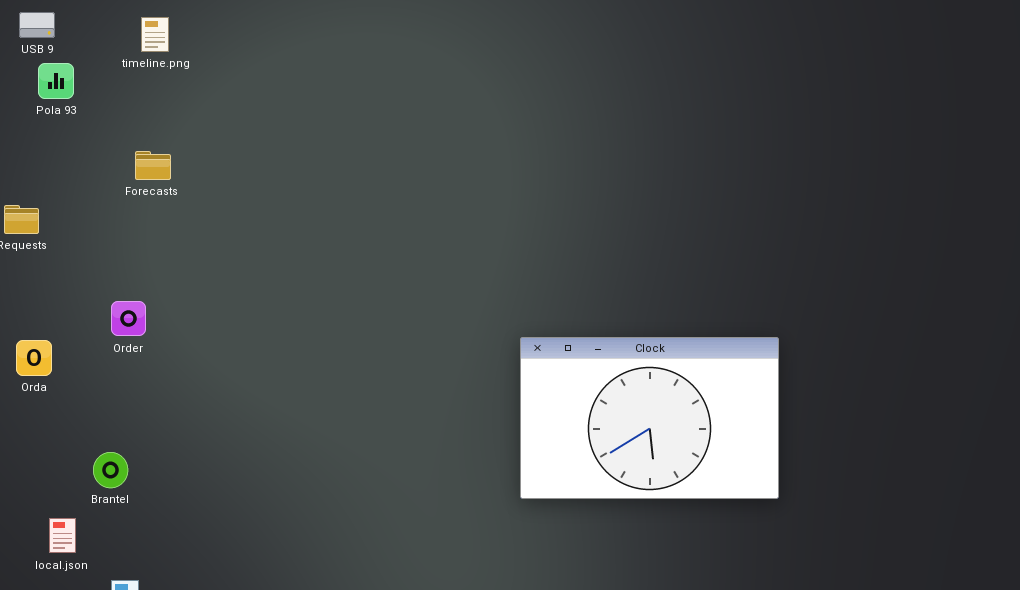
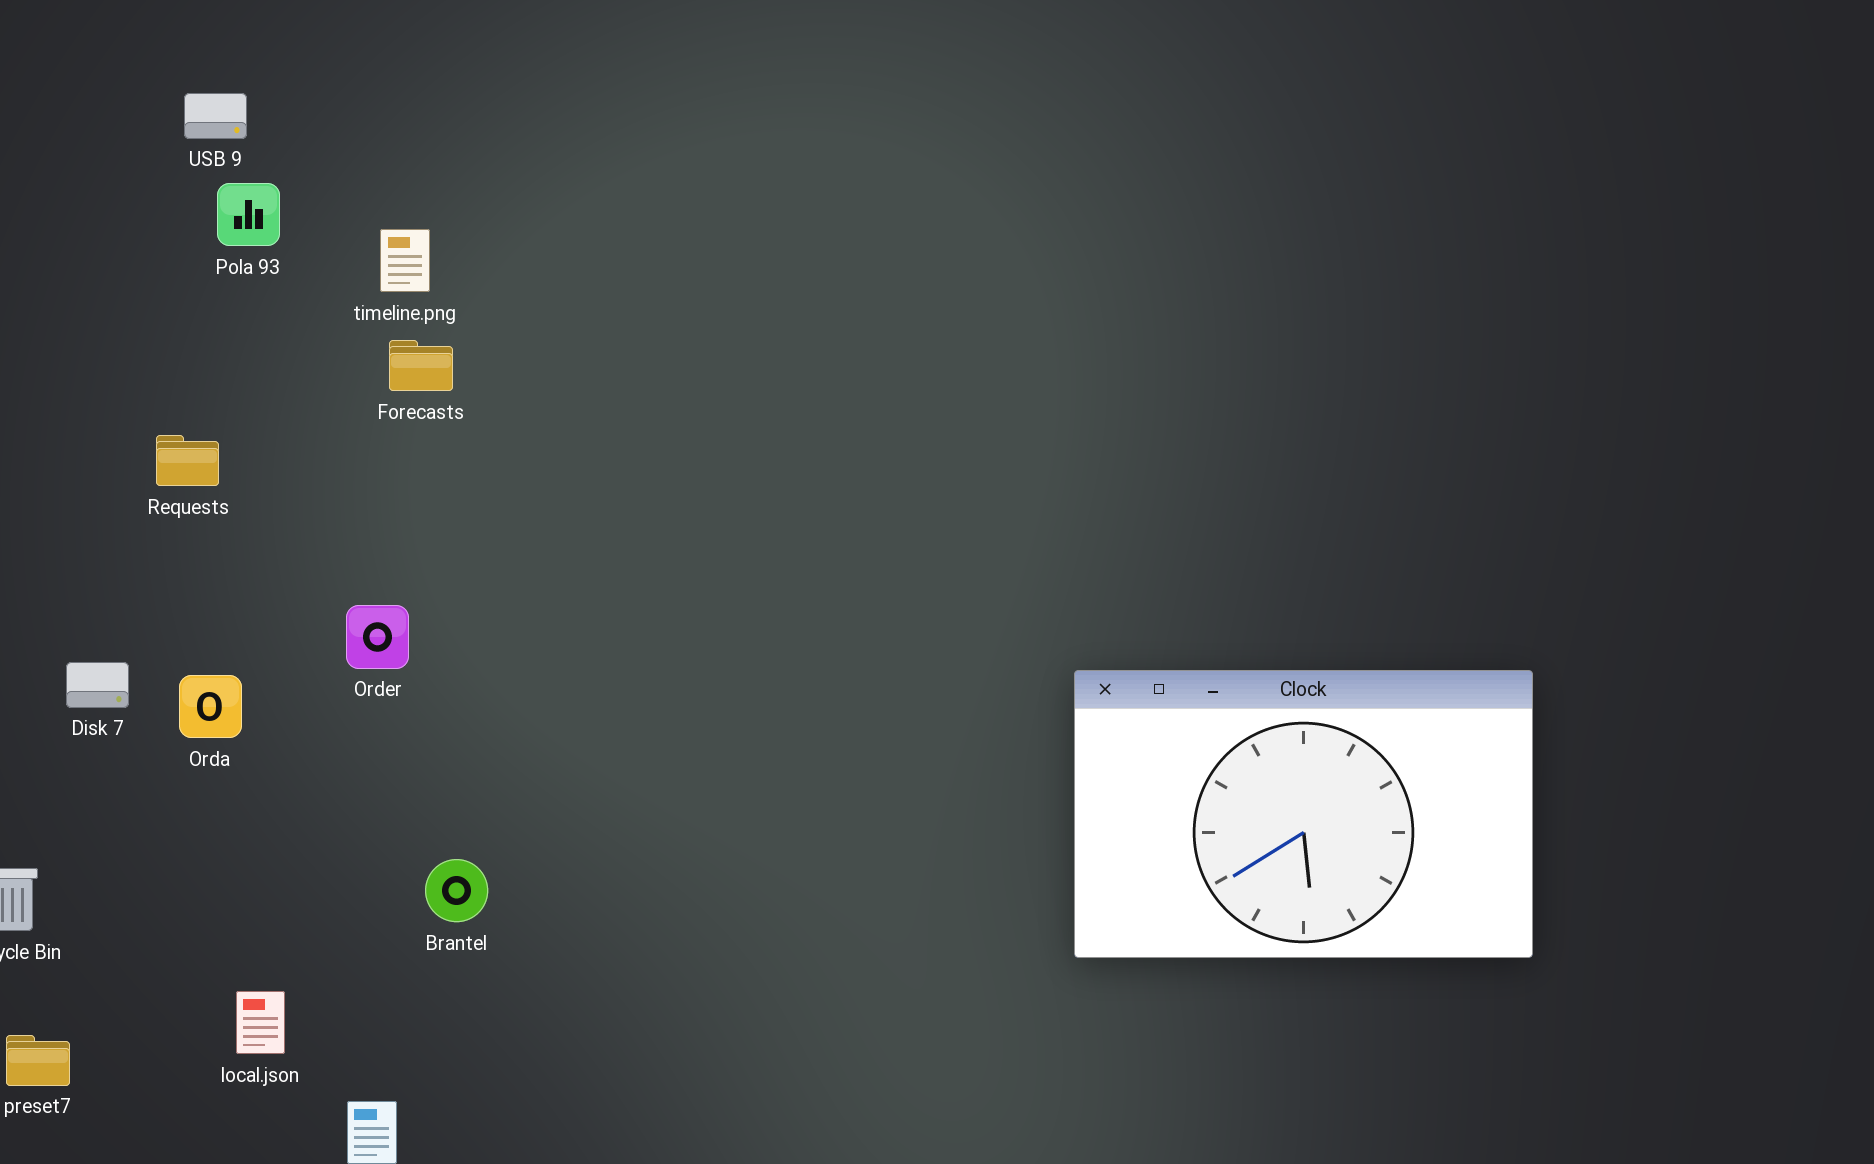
timeline.png: [141,17,169,52] -> [380,229,430,292], moved
Brantel: [93,452,128,488] -> [425,859,488,922], moved

